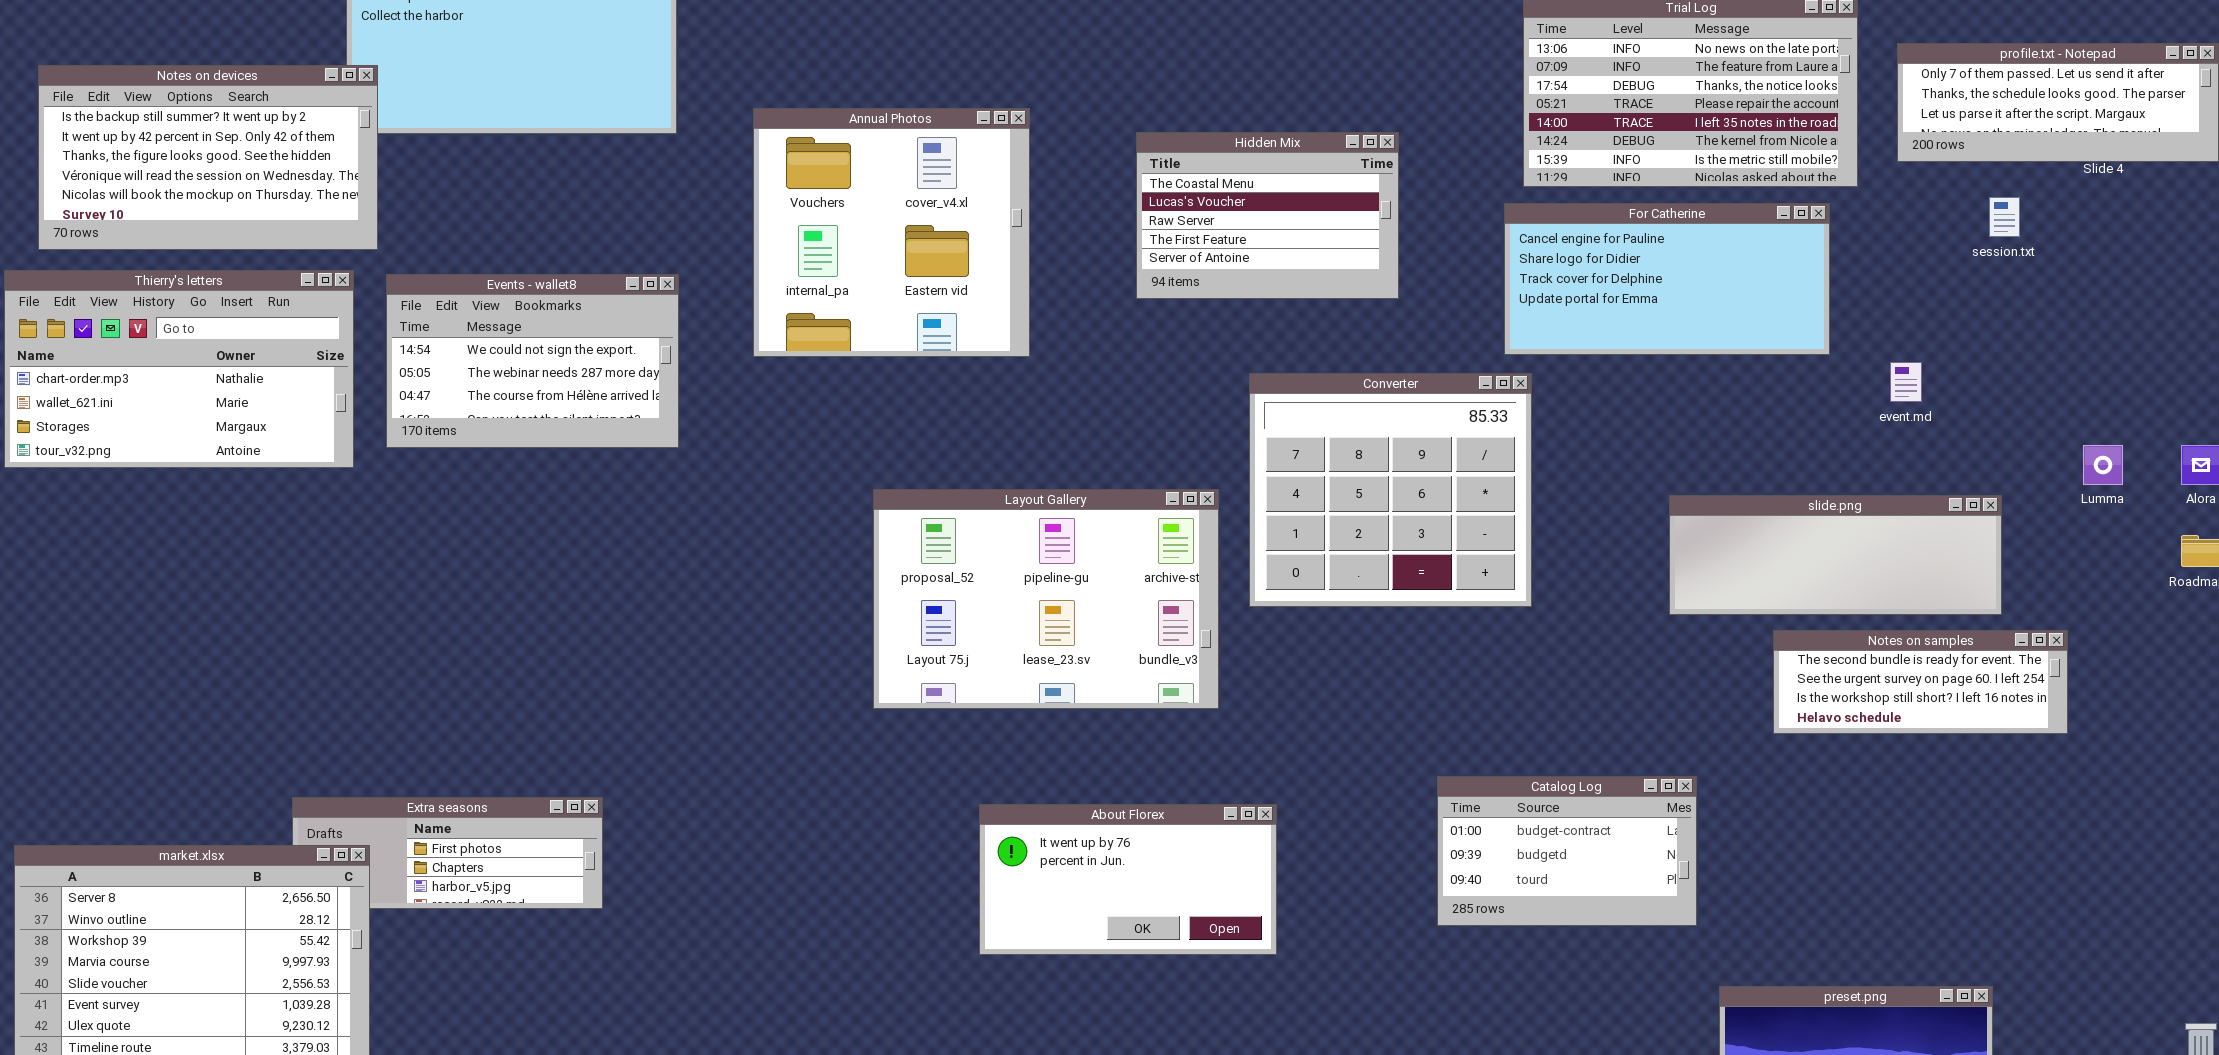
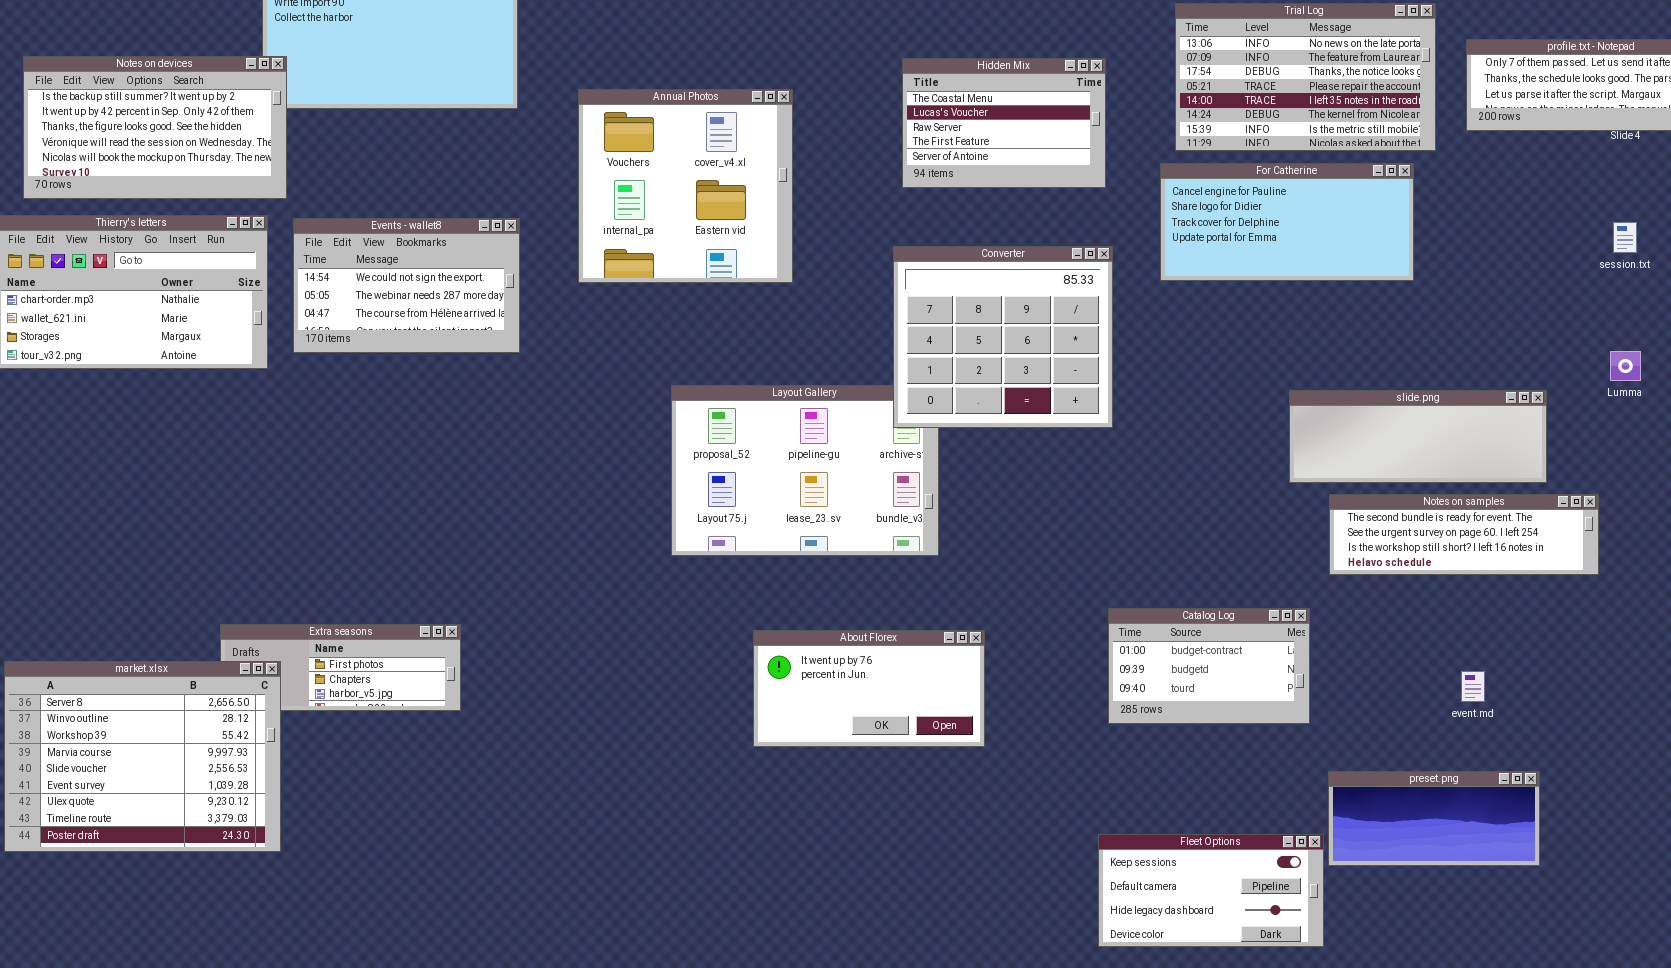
Hidden Mix: [1136,132,1399,299] -> [902,58,1106,188], moved
session.txt: [1989,197,2020,237] -> [1613,222,1637,253], moved
event.md: [1890,362,1922,402] -> [1461,671,1485,702], moved
Converter: [1249,373,1532,607] -> [893,246,1113,428], moved
Notes on samples: [1773,630,2068,734] -> [1329,494,1599,575], resized

